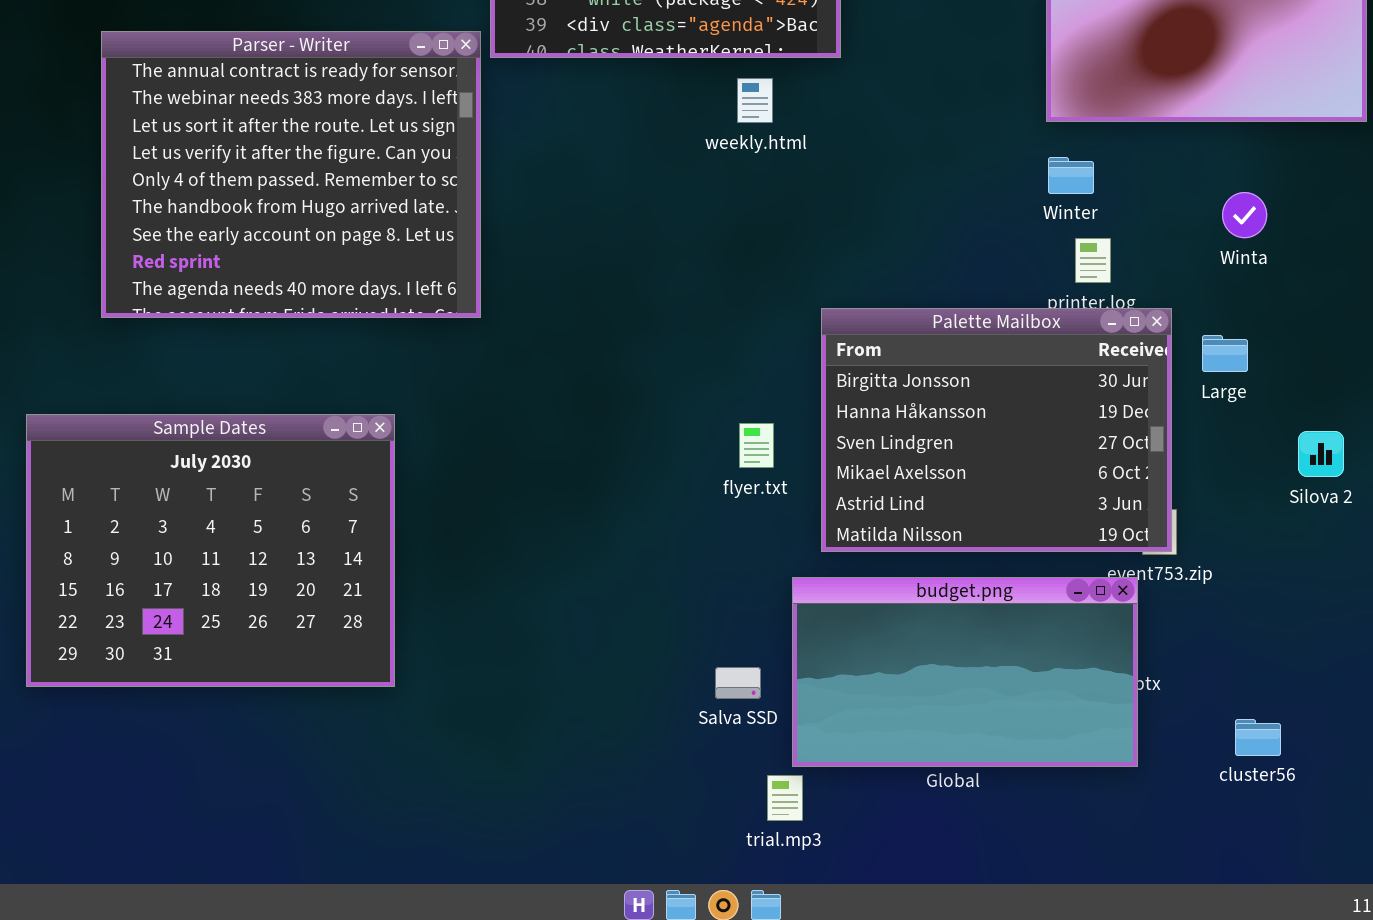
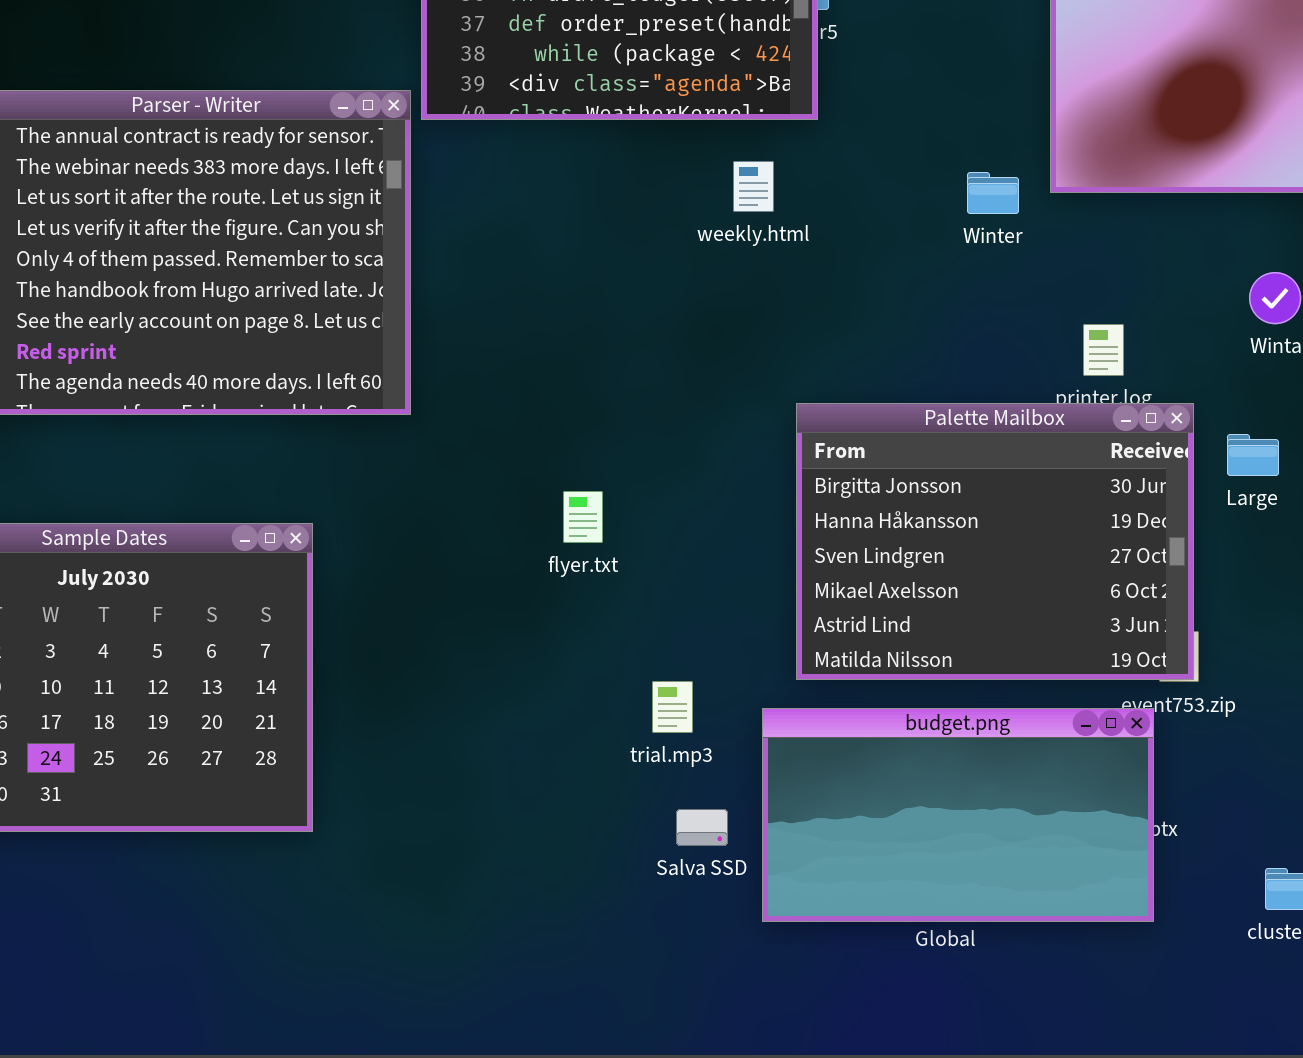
weekly.html: [737,78,773,123] -> [733,161,774,212], moved
Winter: [1048,157,1094,194] -> [967,172,1019,214], moved
flyer.txt: [739,423,774,468] -> [563,491,603,543], moved
trial.mp3: [767,775,803,821] -> [652,681,693,733], moved

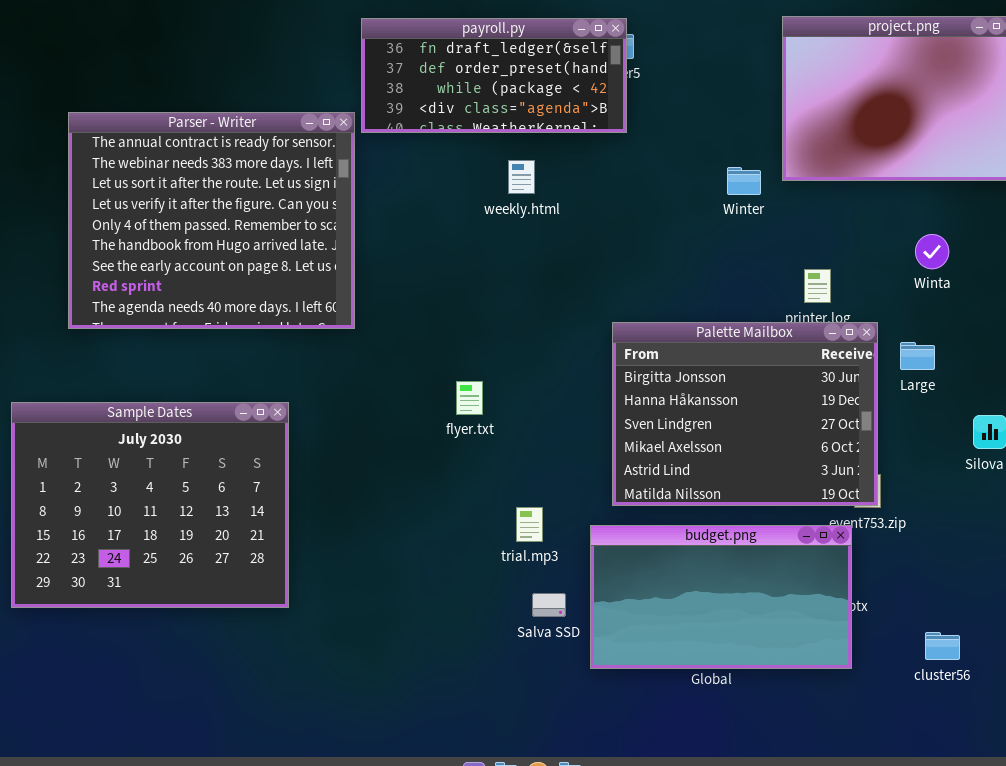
weekly.html: [733,161,774,212] -> [508,160,535,194], moved

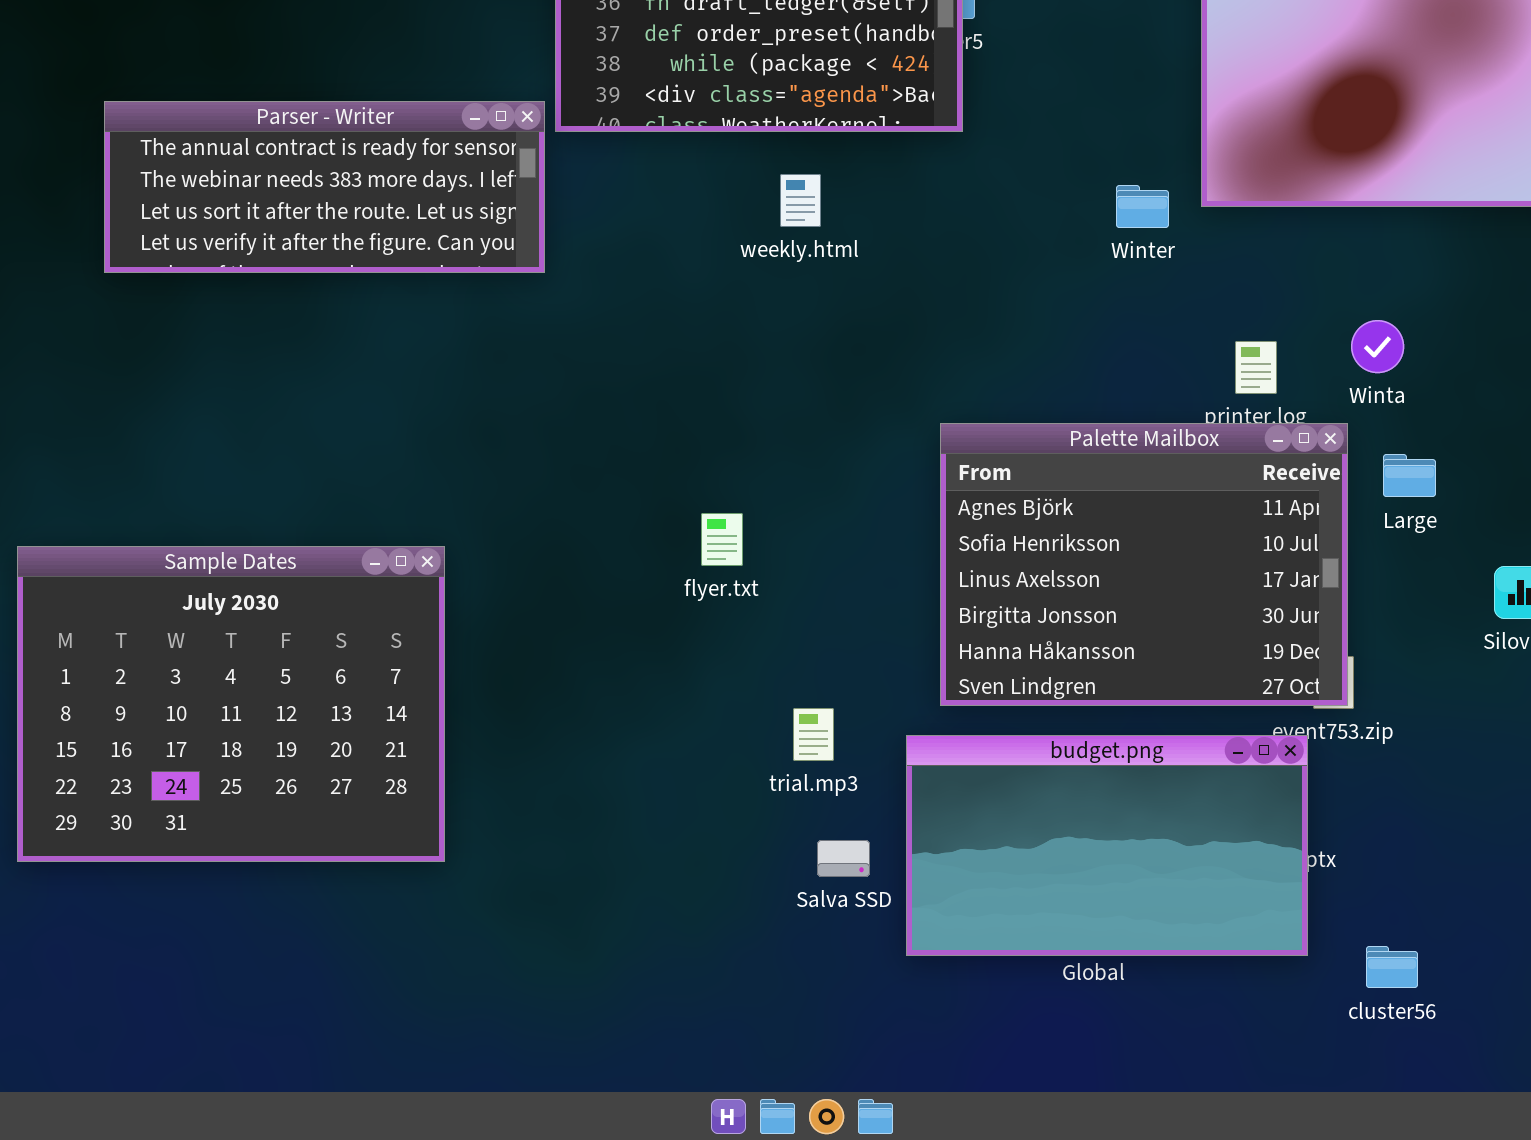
Parser - Writer: [68,112,355,329] -> [104,101,545,273], resized
Winta: [915,234,949,269] -> [1351,320,1404,373], moved
Palette Mailbox: [612,322,878,506] -> [940,423,1348,706], scrolled up 3 rows
cluster56: [925,632,960,660] -> [1366,946,1418,988], moved

